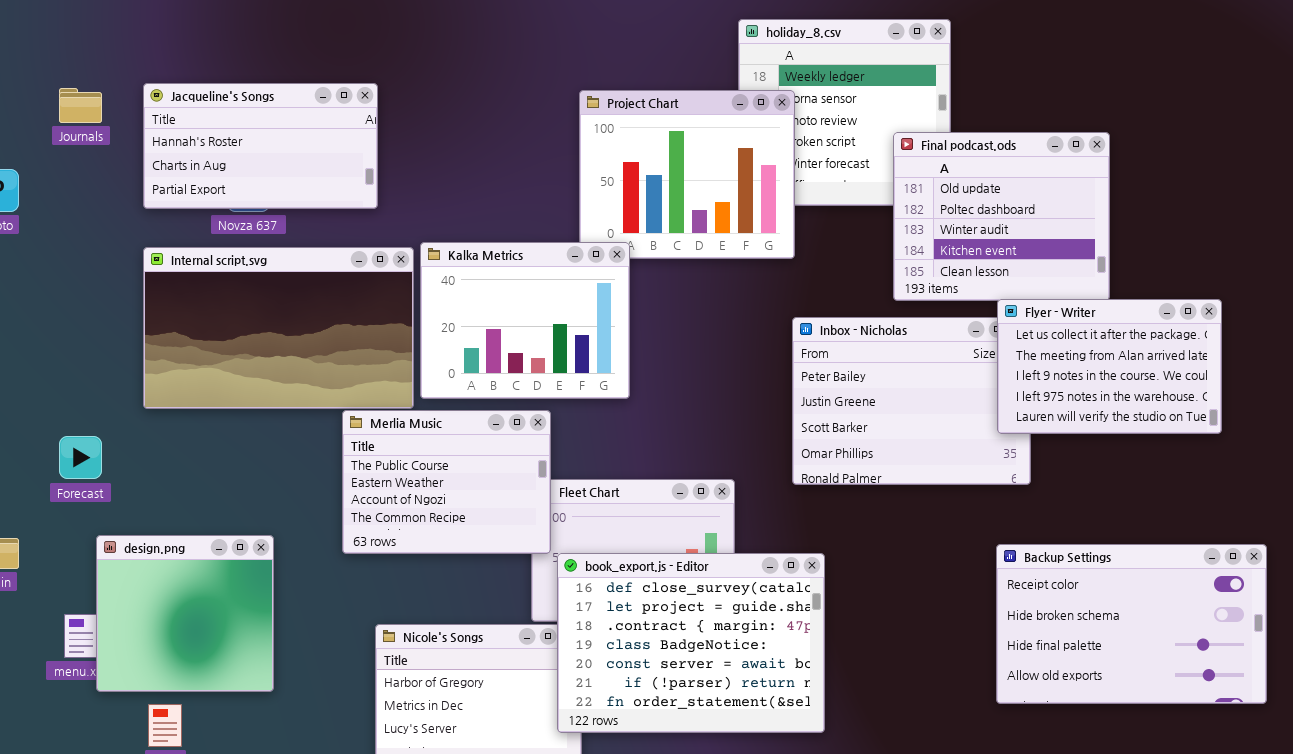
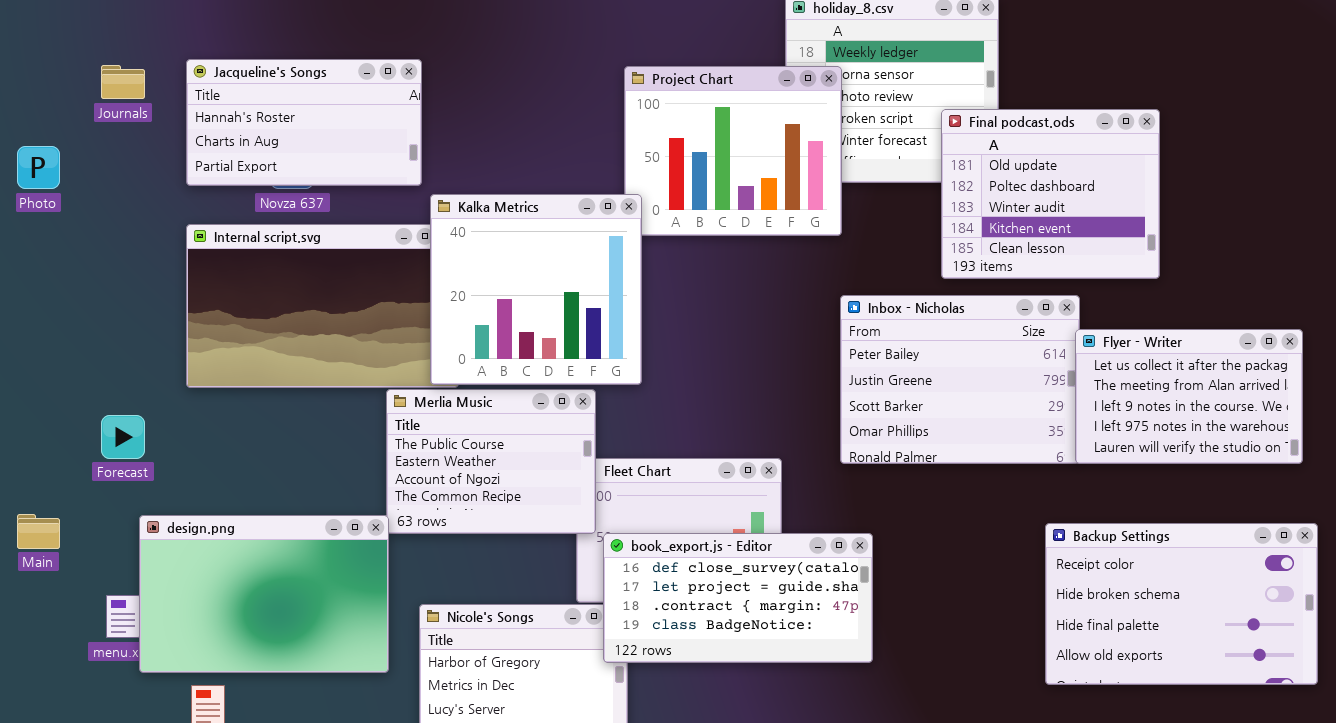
Kalka Metrics: [420,242,630,399] -> [430,194,642,385], moved, resized
Flyer - Writer: [997,299,1222,434] -> [1075,329,1303,464], moved
design.png: [96,535,274,692] -> [139,515,389,673], resized
book_export.js - Editor: [557,553,825,733] -> [603,533,873,663], resized

